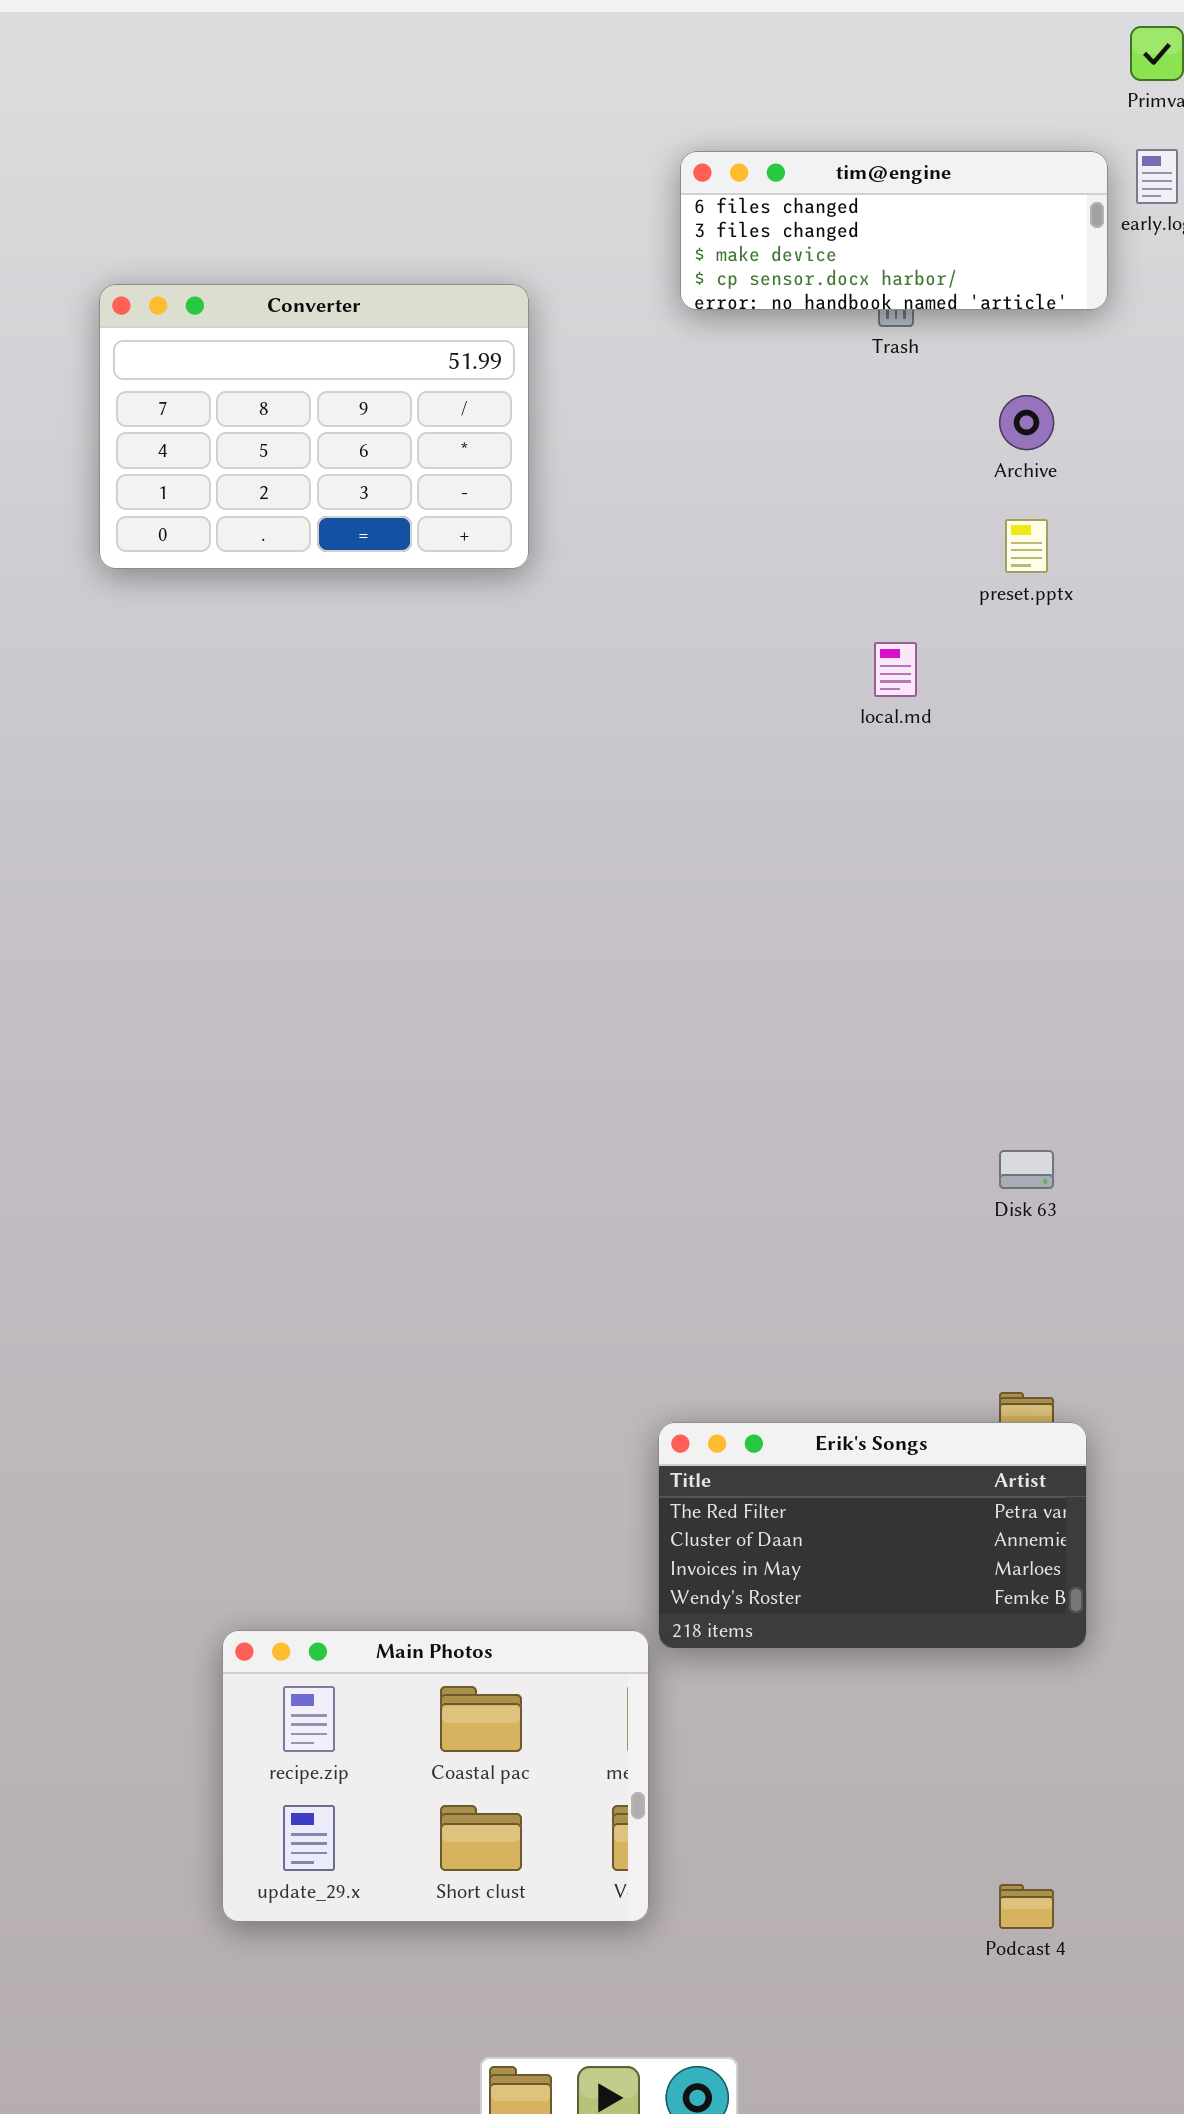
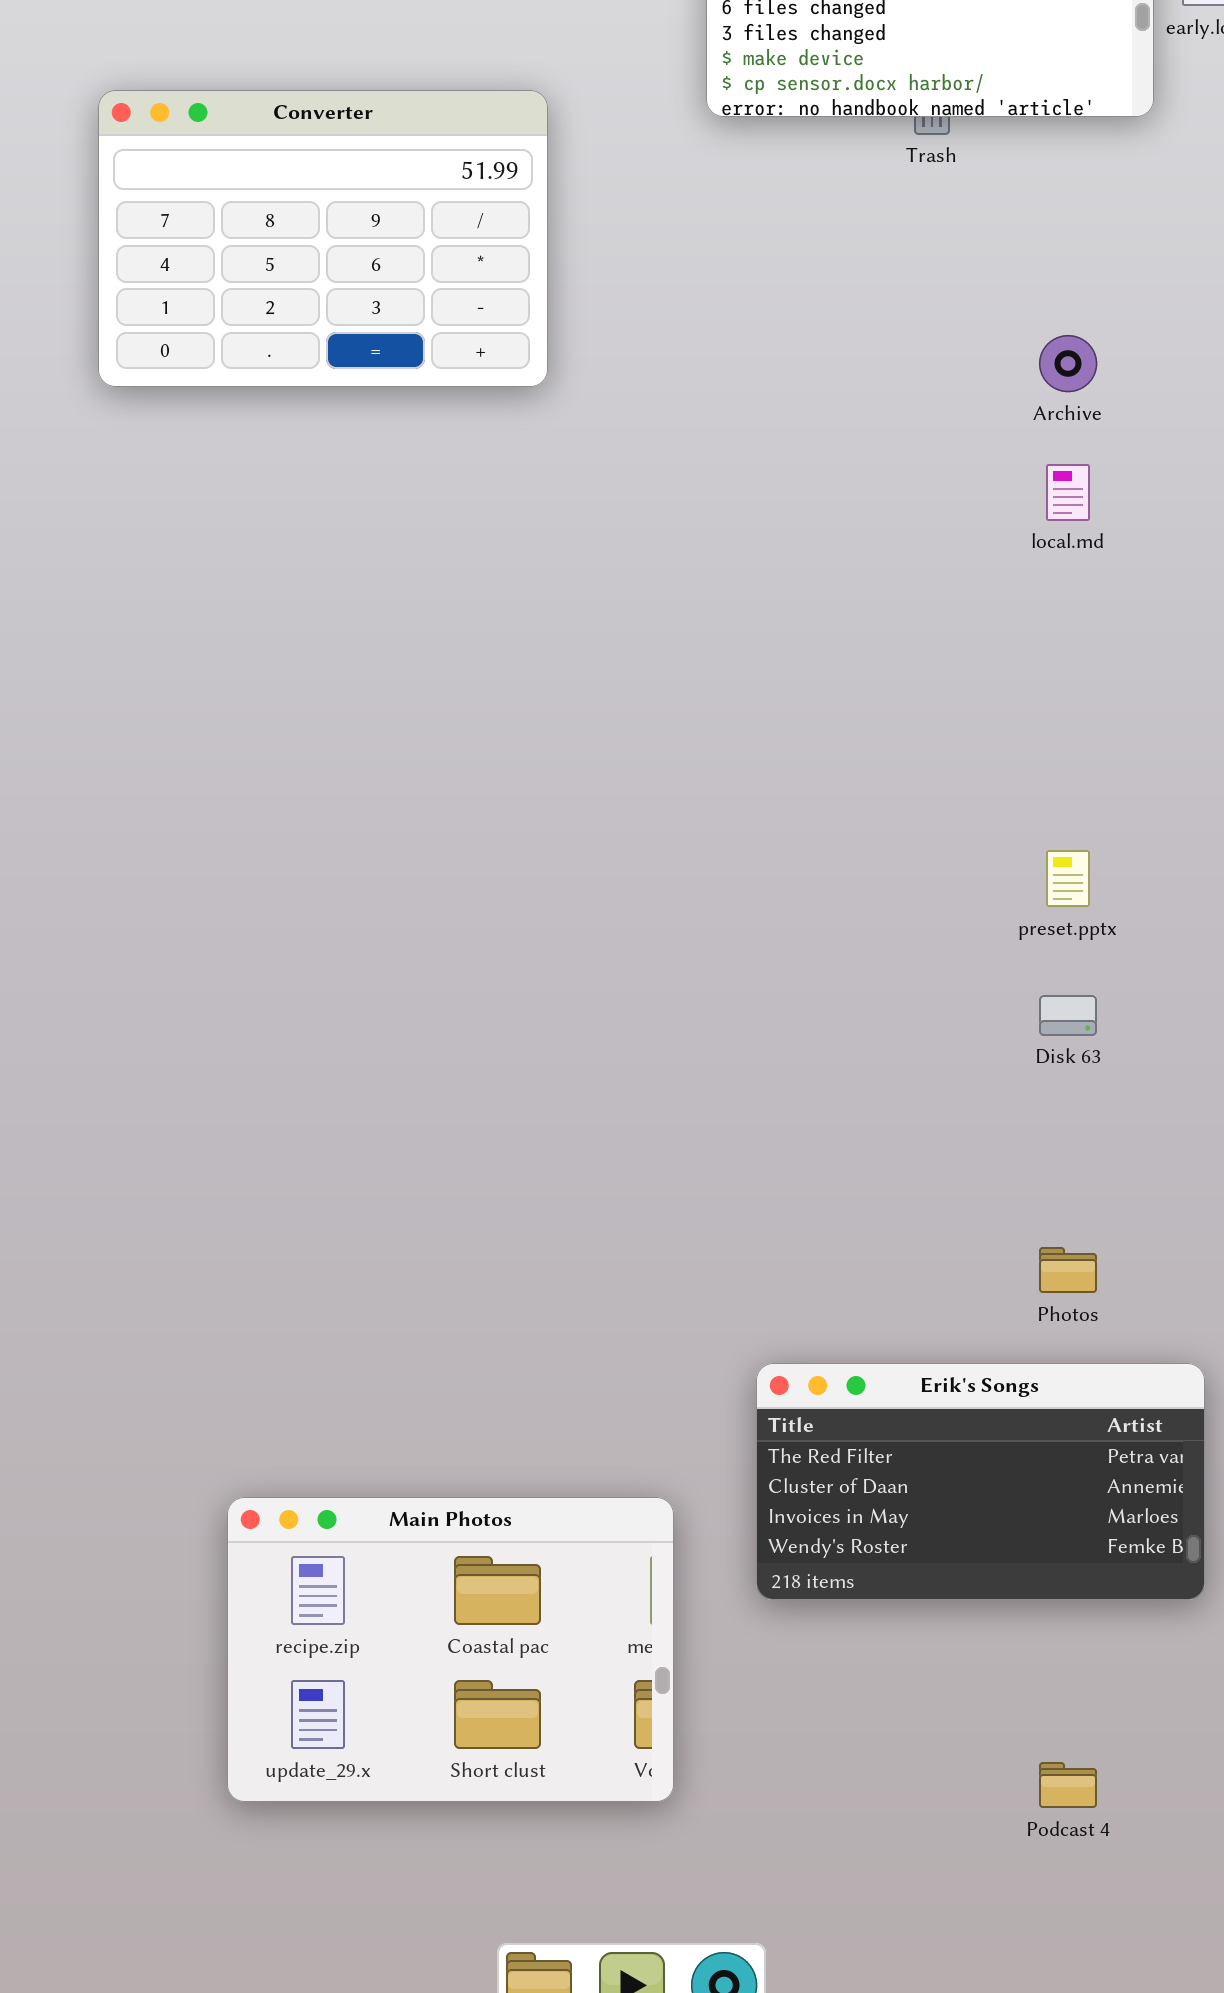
Archive: [999,395,1054,450] -> [1039,335,1097,392], moved
preset.pptx: [1005,519,1048,573] -> [1046,850,1090,907], moved
local.md: [874,642,917,697] -> [1046,464,1090,521], moved
Erik's Songs: [658,1422,1087,1649] -> [756,1363,1205,1600], moved

